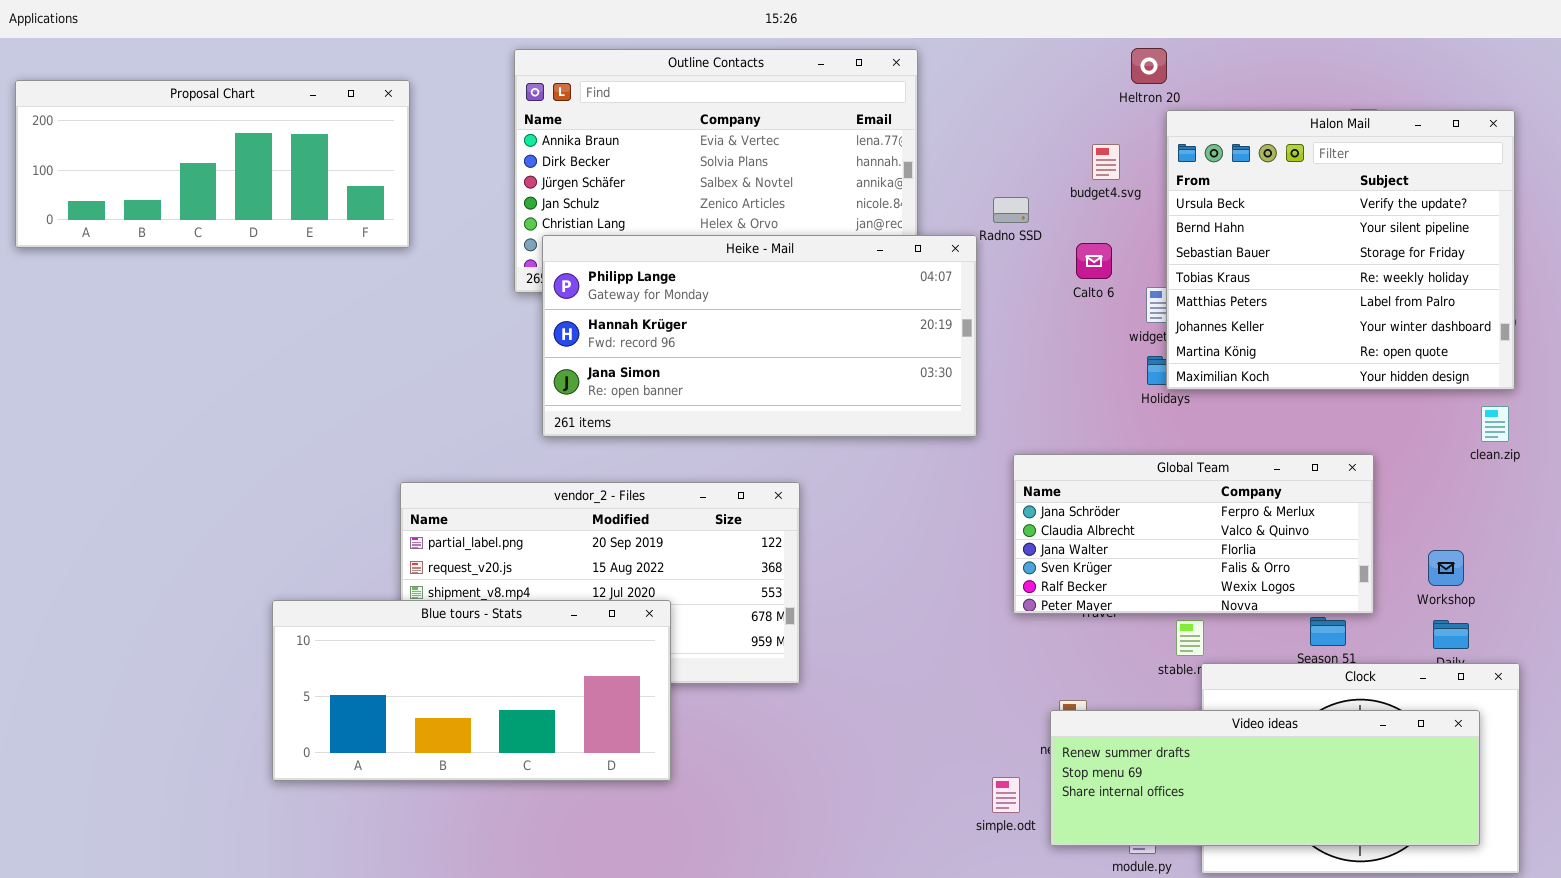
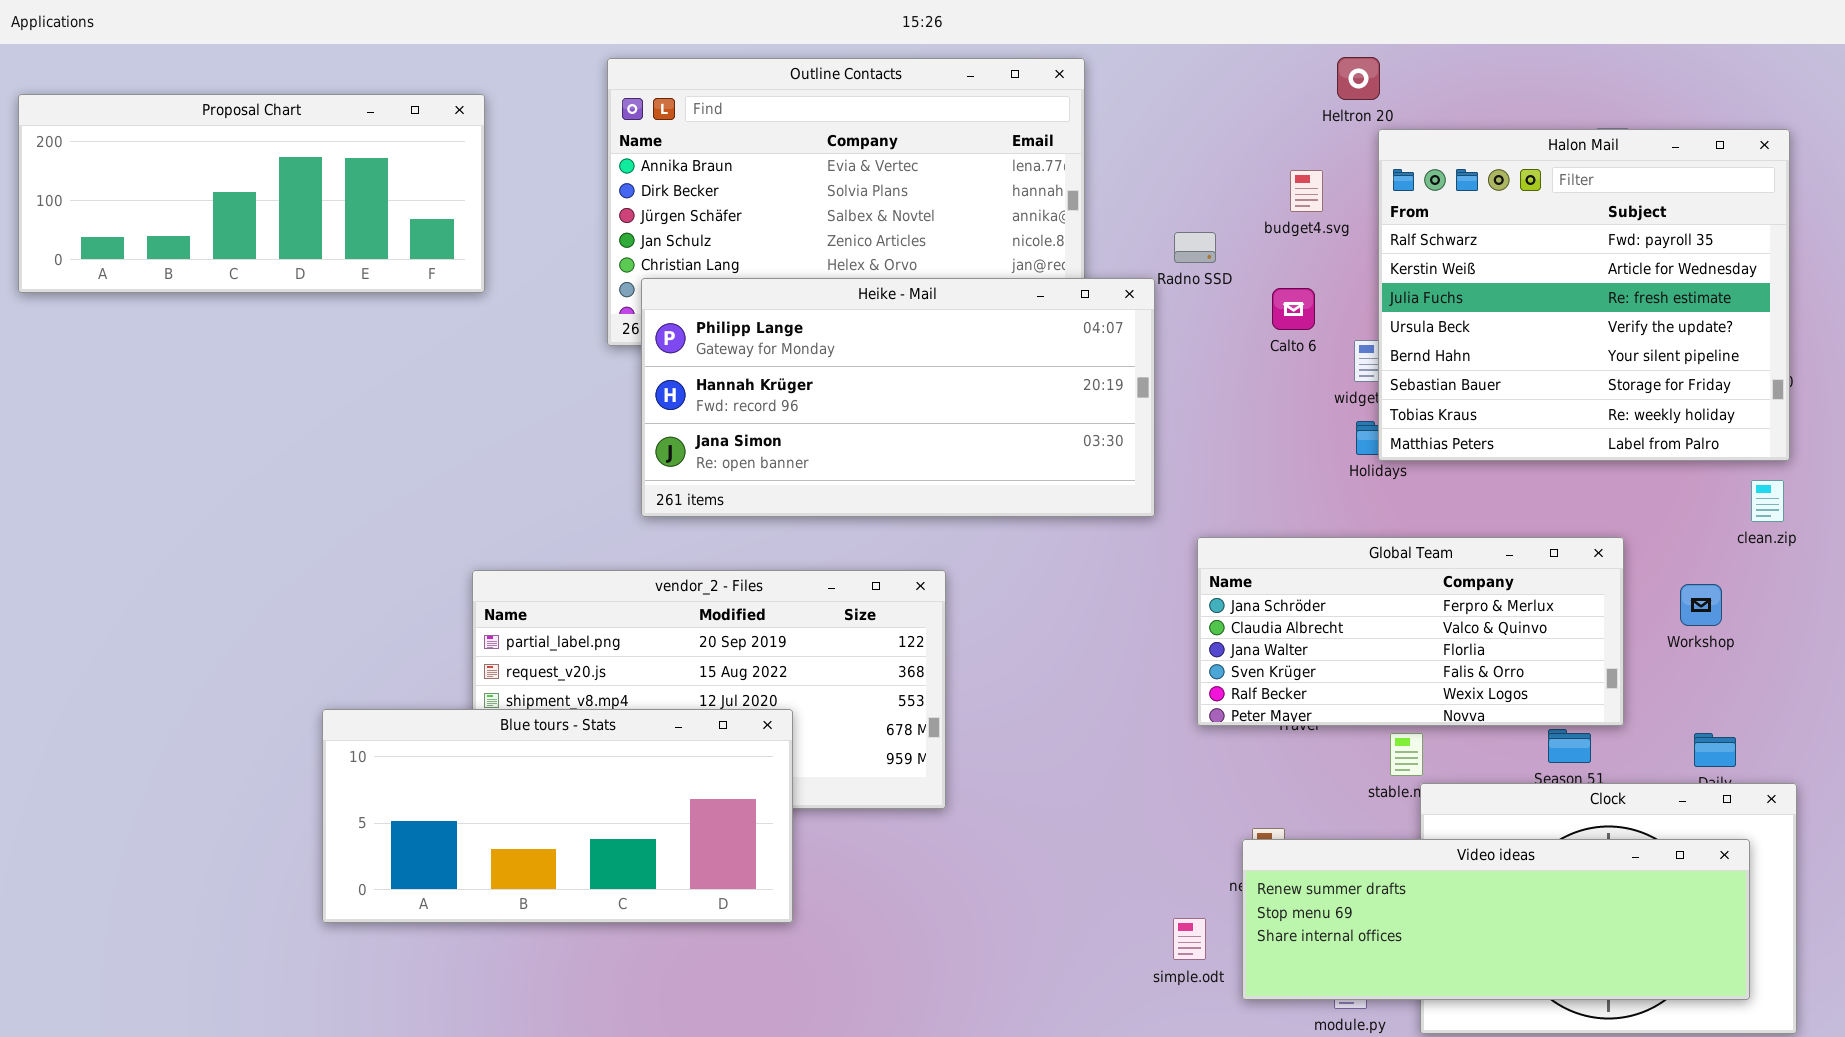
Halon Mail: [1166,110,1515,390] -> [1378,129,1790,461], scrolled up 3 rows
Workshop: [1428,550,1464,586] -> [1680,584,1722,626], moved

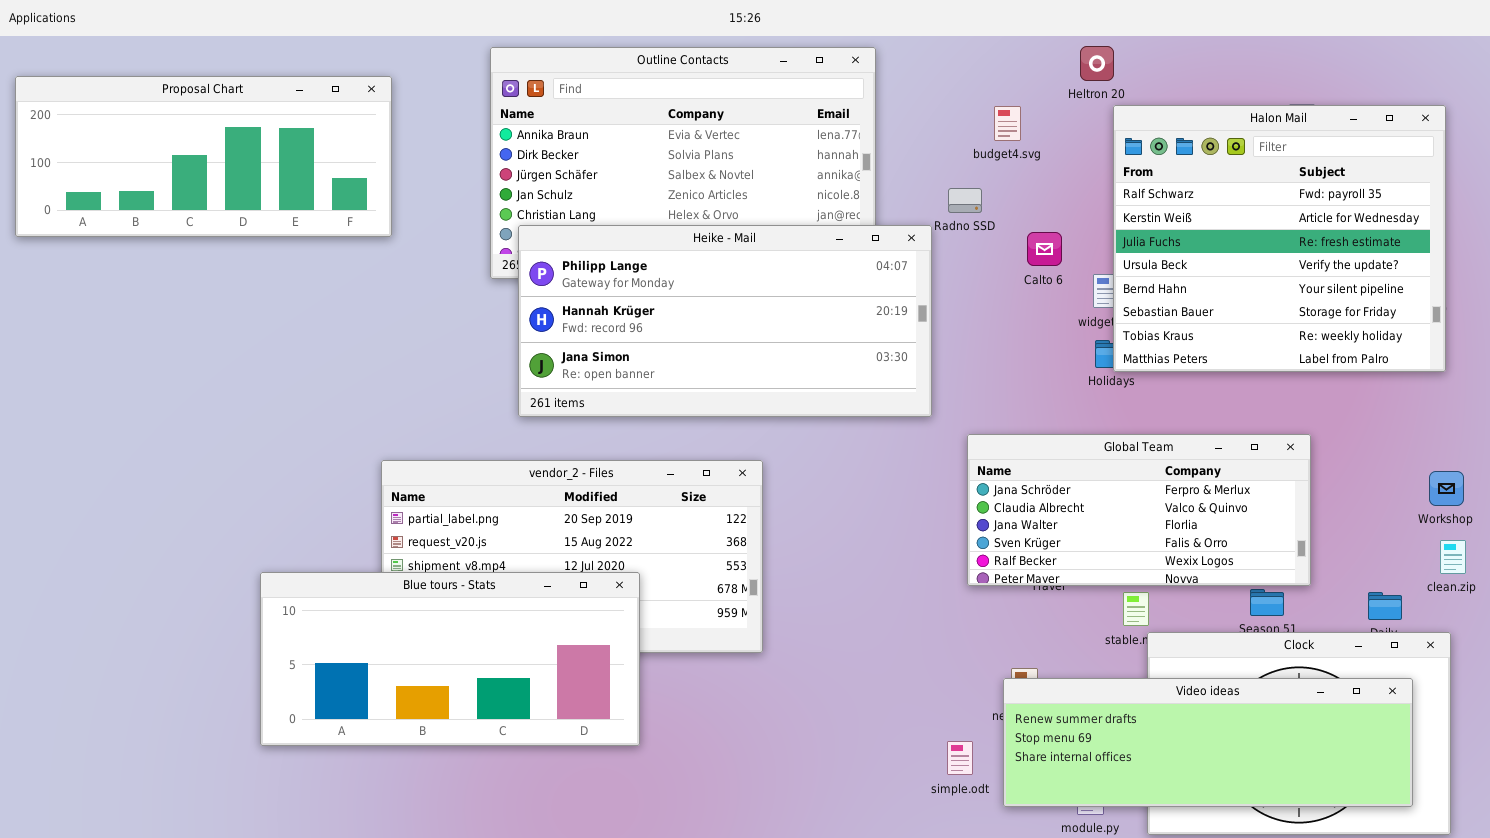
budget4.svg: [1290,170,1323,212] -> [994,106,1021,141], moved
clean.zip: [1751,480,1784,522] -> [1440,540,1466,574], moved
Workshop: [1680,584,1722,626] -> [1429,471,1464,506], moved

